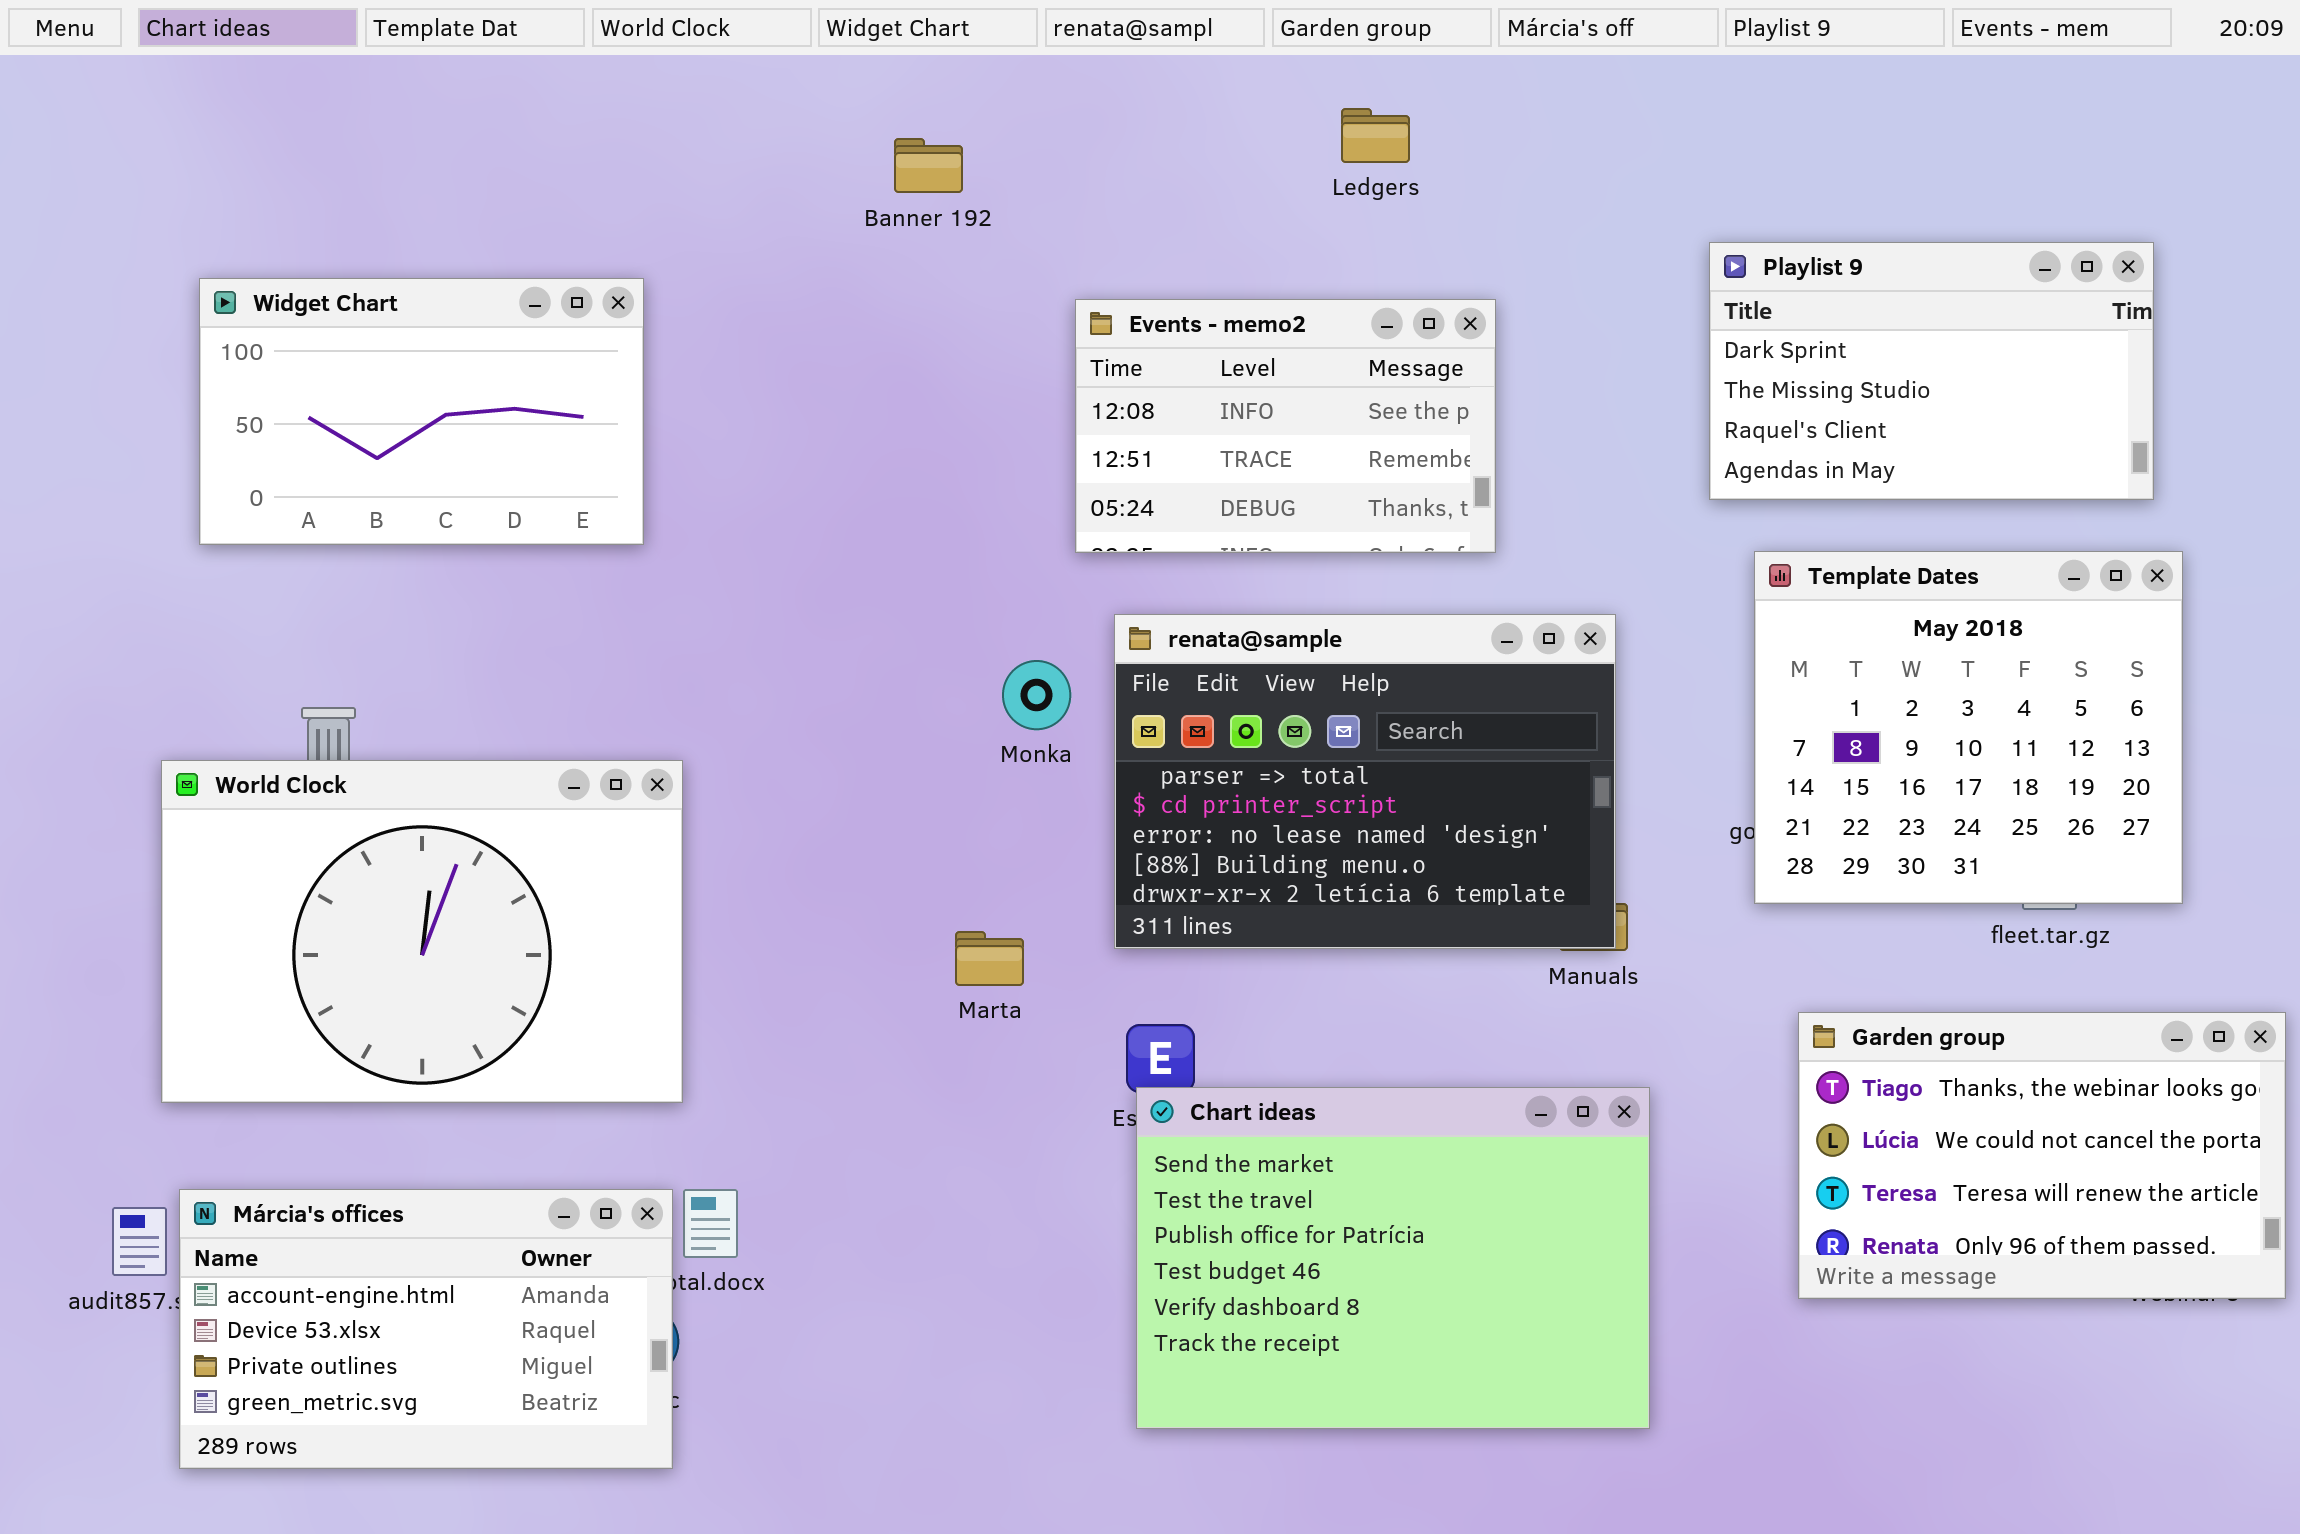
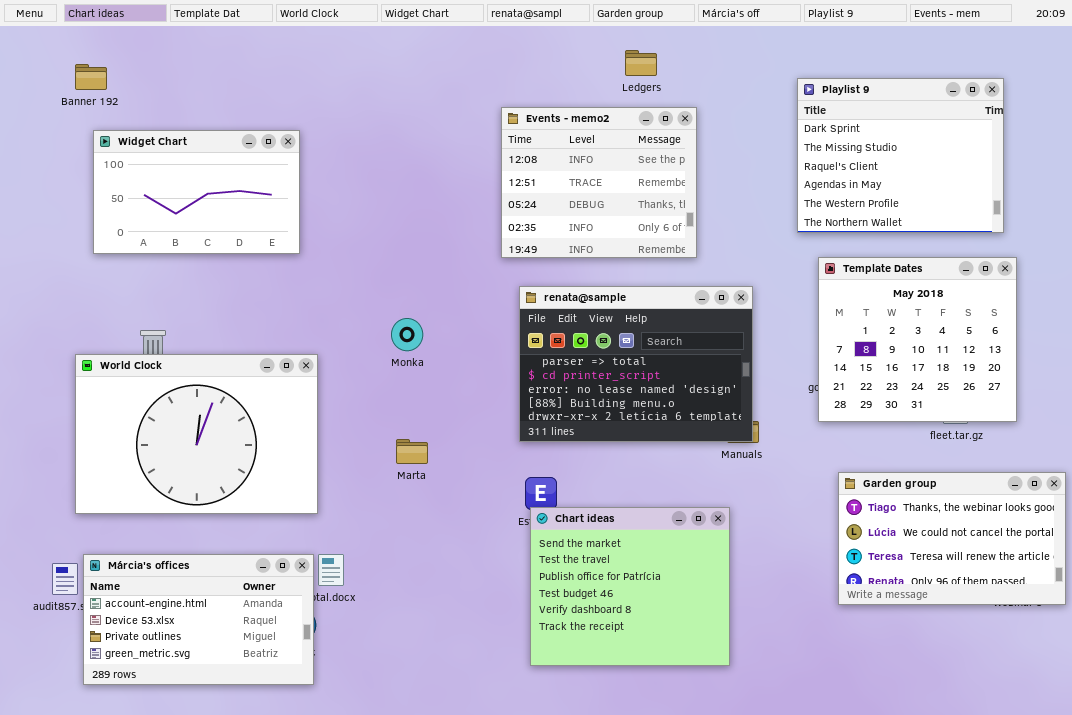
Banner 192: [894,138,963,193] -> [75,64,107,90], moved
Playlist 9: [1709,242,2154,500] -> [797,78,1004,233], resized
Events - memo2: [1075,299,1496,553] -> [501,107,697,258], resized
Monka: [1002,660,1071,730] -> [391,318,423,351], moved
Marta: [955,931,1024,986] -> [396,439,428,464], moved
Chart ideas: [1136,1087,1650,1429] -> [530,507,730,666], resized

